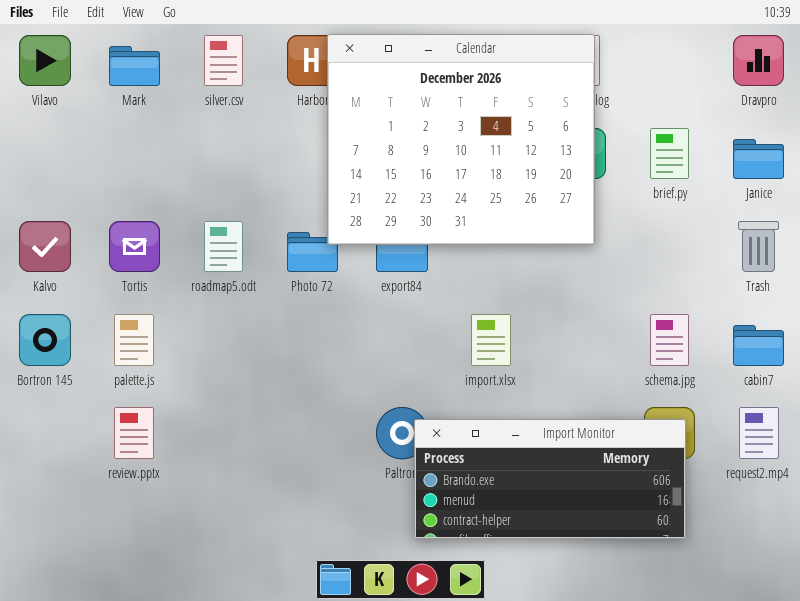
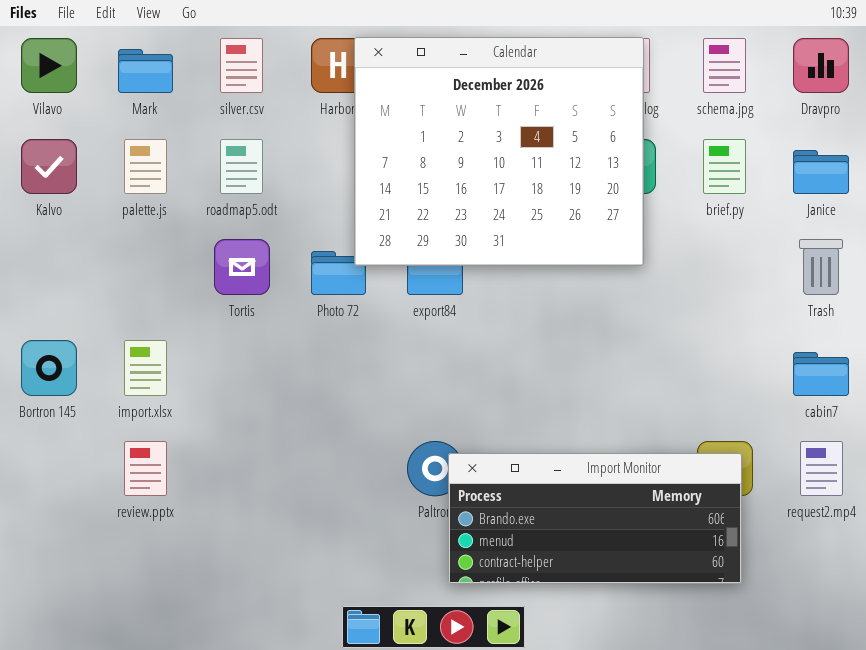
Kalvo: [19,221,71,272] -> [21,139,77,194], moved
Tortis: [109,221,160,272] -> [214,239,270,295], moved
roadmap5.odt: [204,221,243,272] -> [220,139,263,194], moved
palette.js: [114,314,154,366] -> [124,139,167,194], moved
import.xlsx: [471,314,511,366] -> [124,340,167,396], moved
schema.jpg: [650,314,689,366] -> [703,38,746,93], moved

